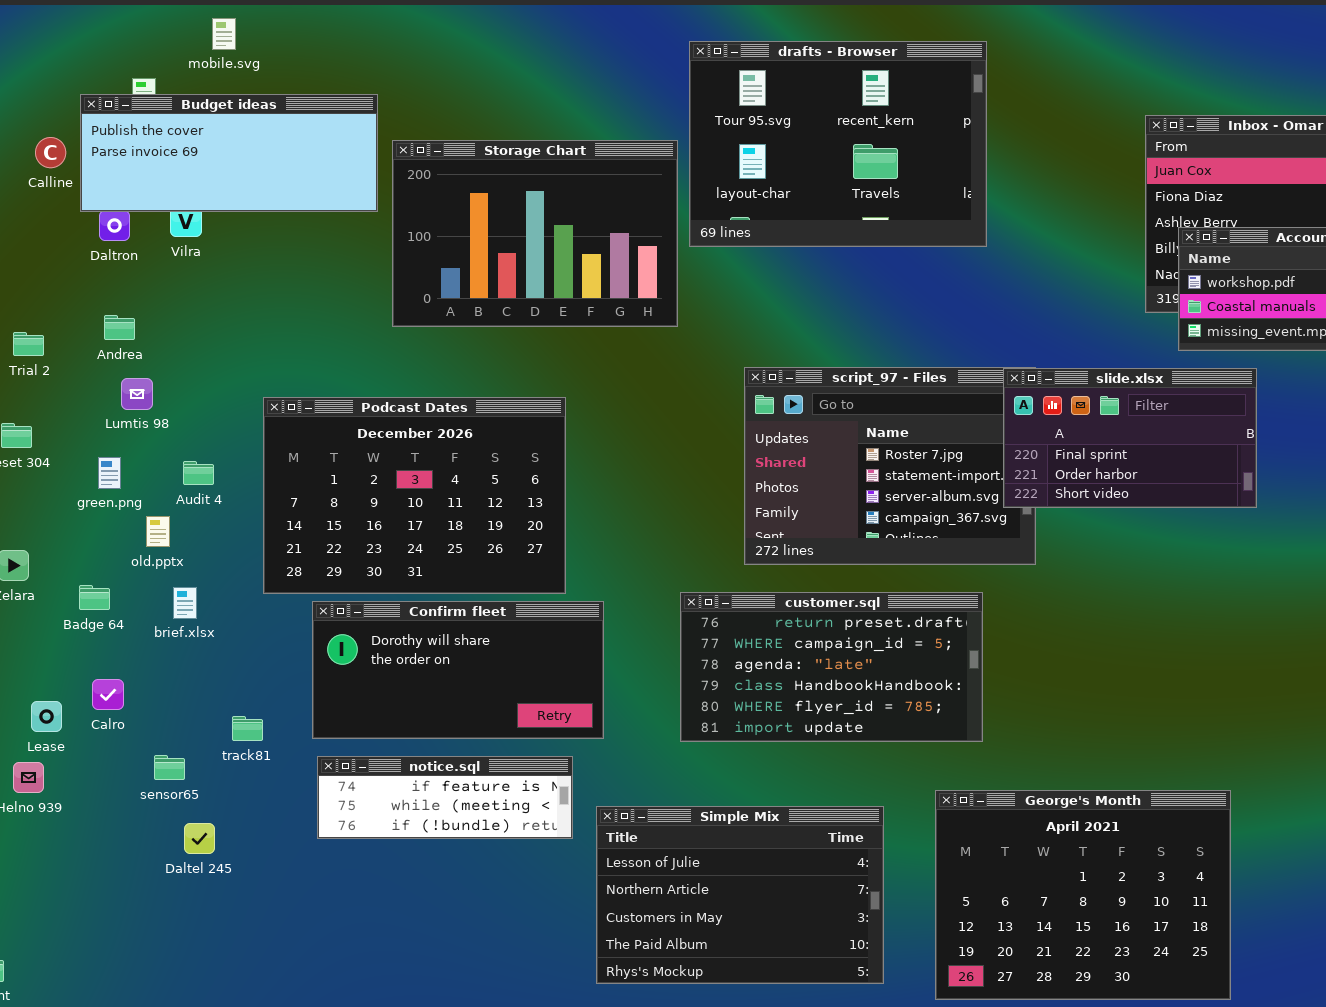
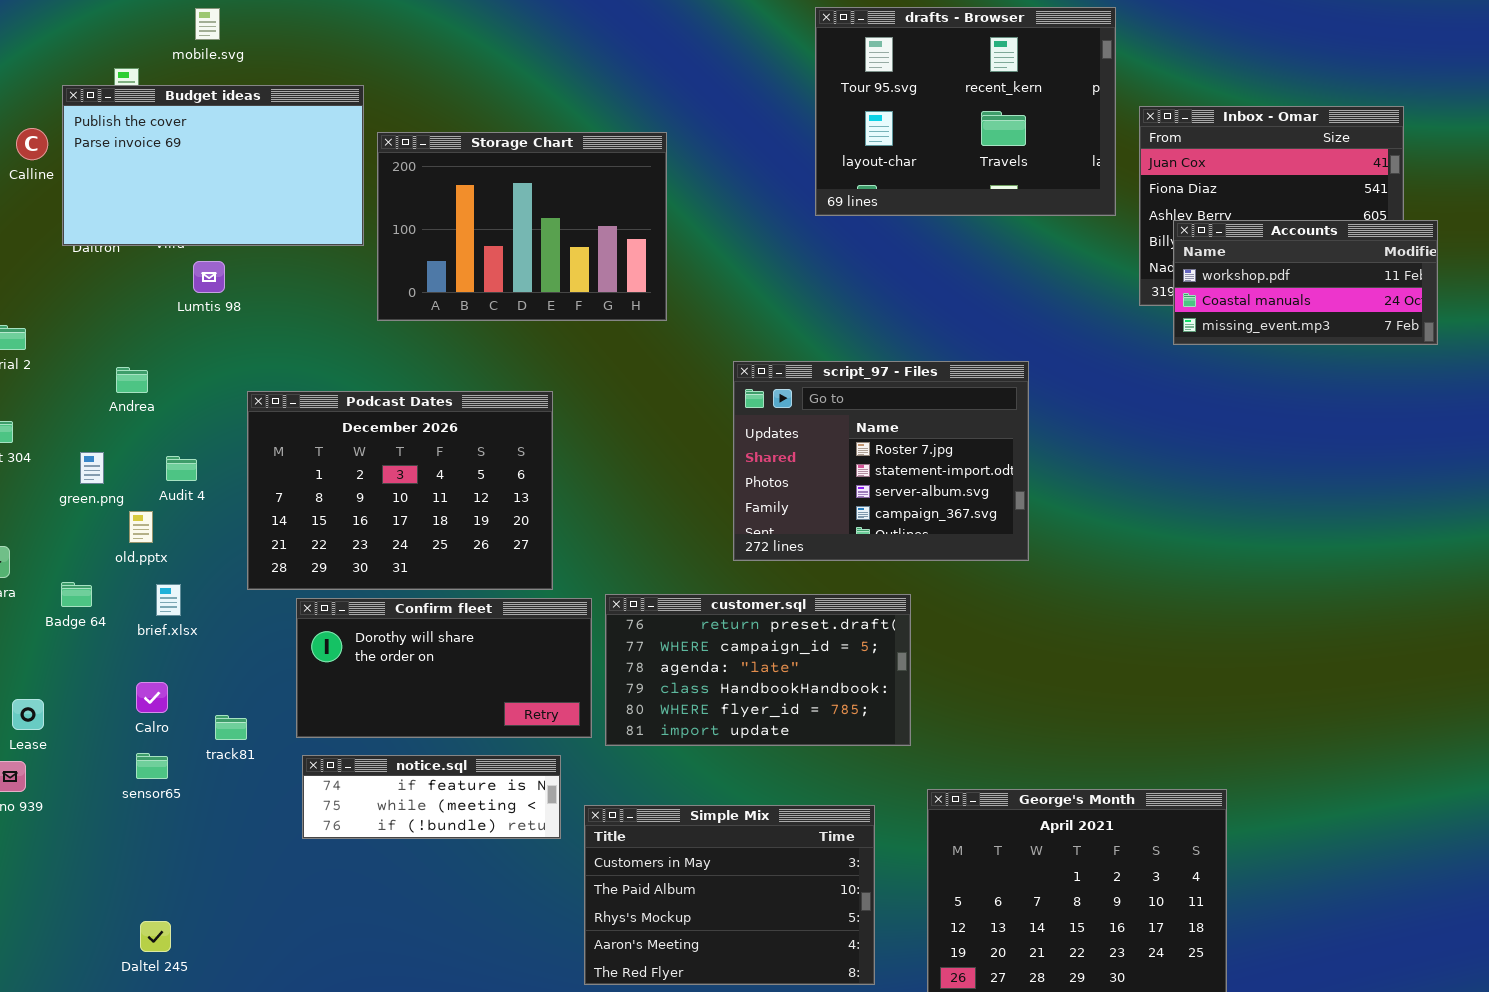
drafts - Browser: [689,41,987,247] -> [815,7,1116,216], moved
Budget ideas: [80,94,378,212] -> [62,85,364,246], resized
Andrea: [104,315,135,340] -> [116,367,148,393], moved
slide.xlsx: [1003,368,1257,508] -> none, closed
Lumtis 98: [121,378,153,410] -> [193,261,225,293], moved
customer.sql: [680,592,983,742] -> [605,594,911,746], moved
Calro: [92,679,124,710] -> [136,682,168,713], moved
Simple Mix: [596,806,884,984] -> [584,805,875,985], scrolled down 2 rows
Daltel 245: [184,823,215,854] -> [140,921,171,952], moved

